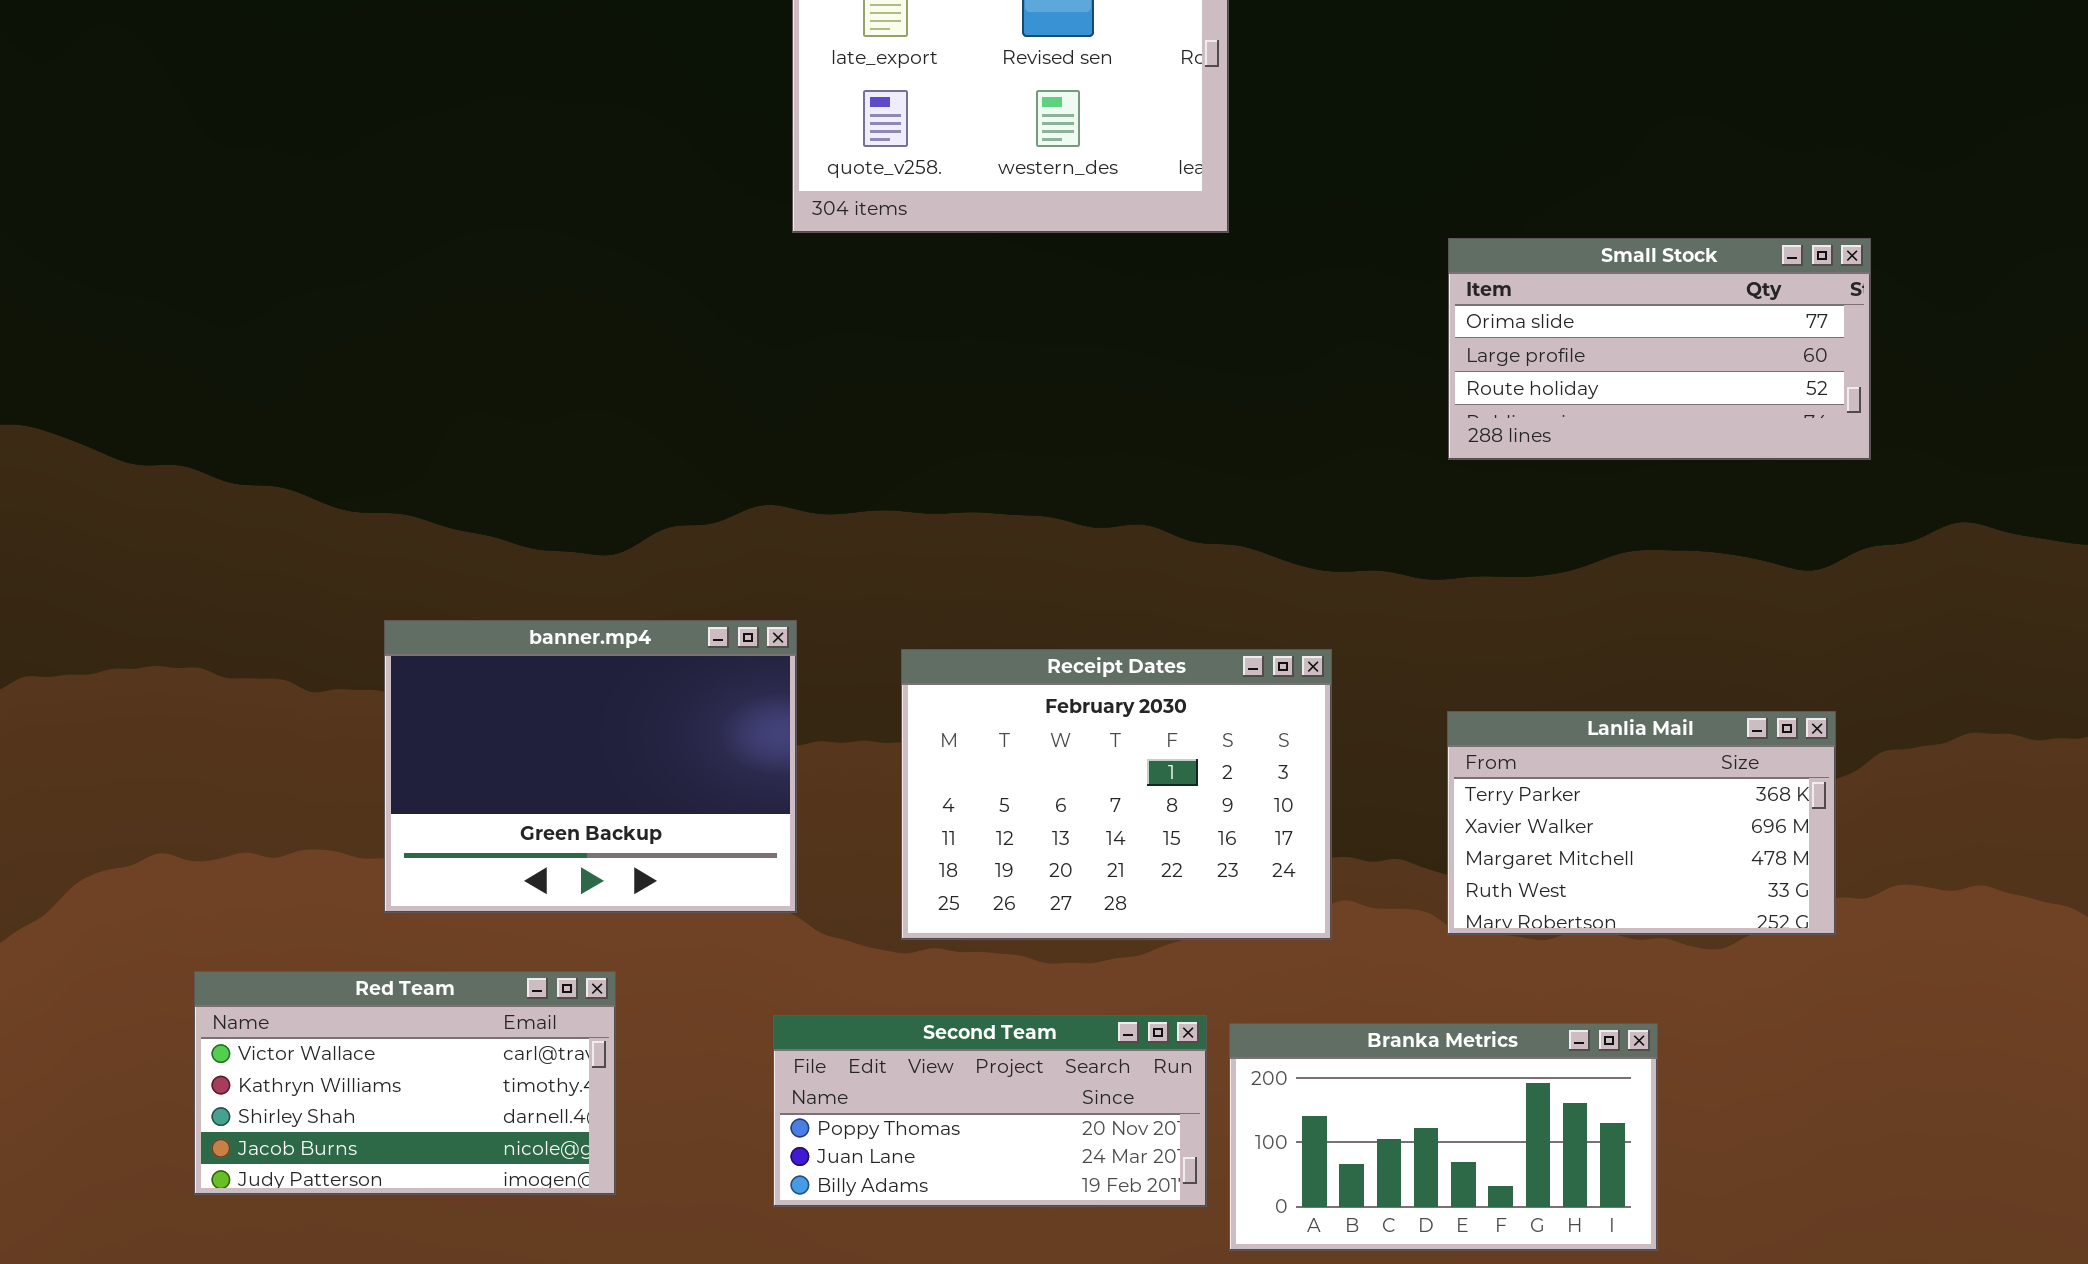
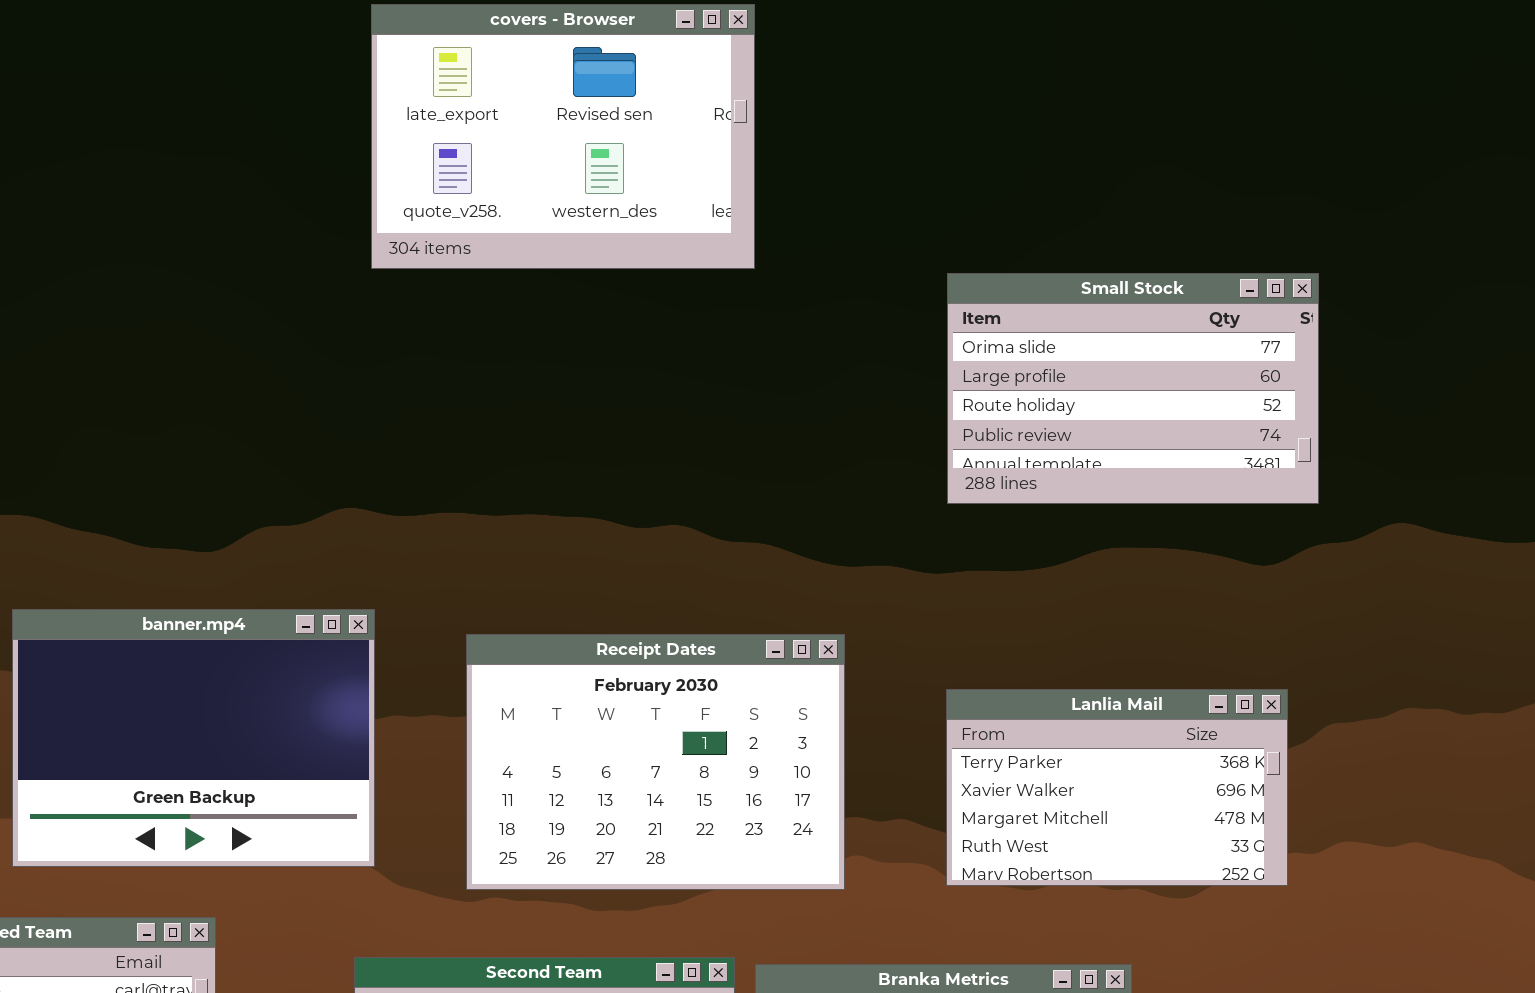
Small Stock: [1448,238,1871,460] -> [947,273,1319,504], resized

